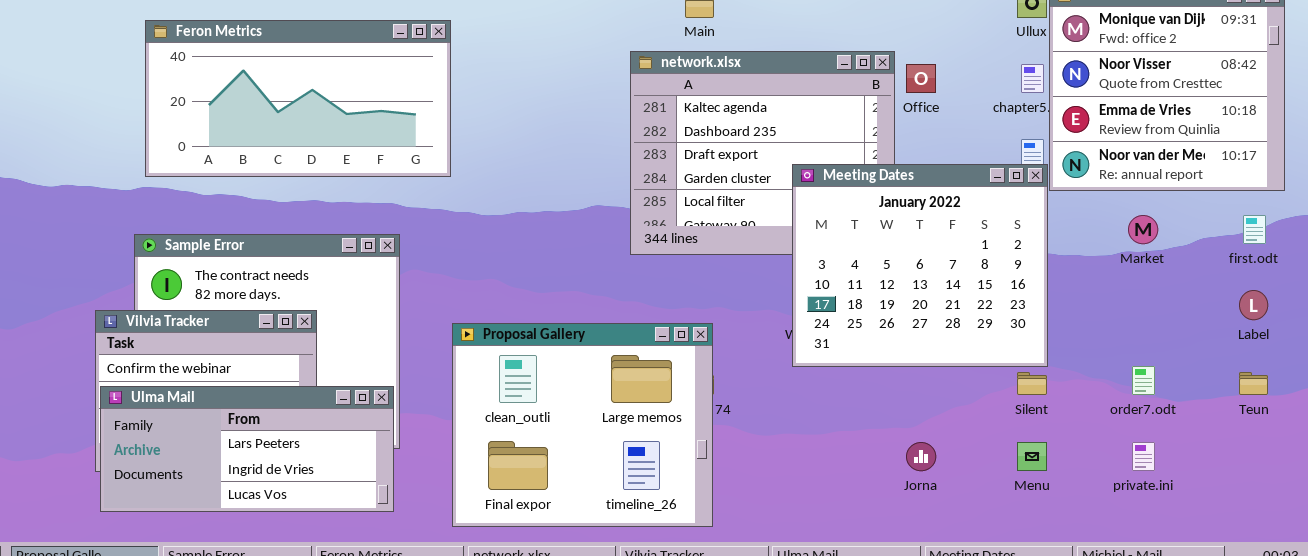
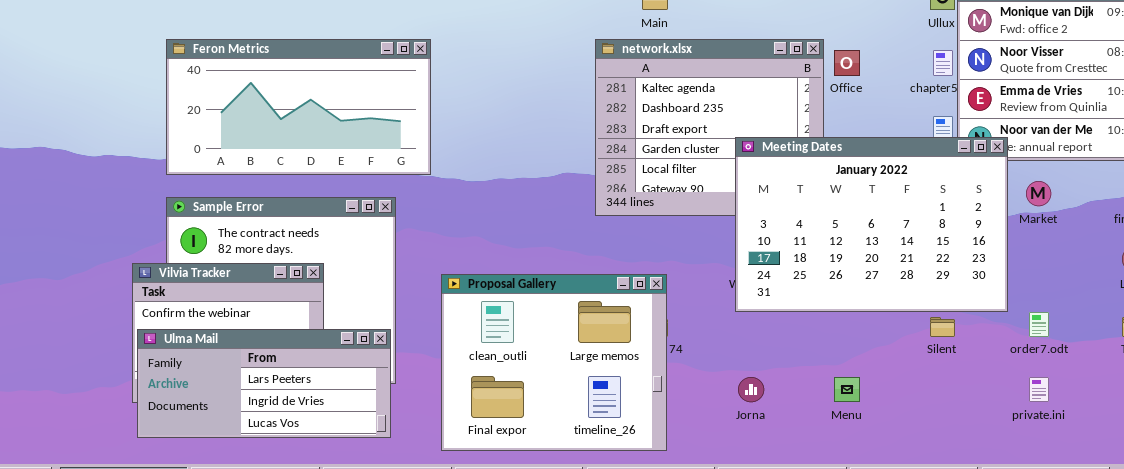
Feron Metrics: [145,20,451,177] -> [166,39,431,175], moved
Meeting Dates: [792,164,1048,367] -> [735,137,1008,312], resized
Jorna: [906,442,936,471] -> [738,377,764,402], moved
Menu: [1017,442,1047,471] -> [834,377,860,402], moved

